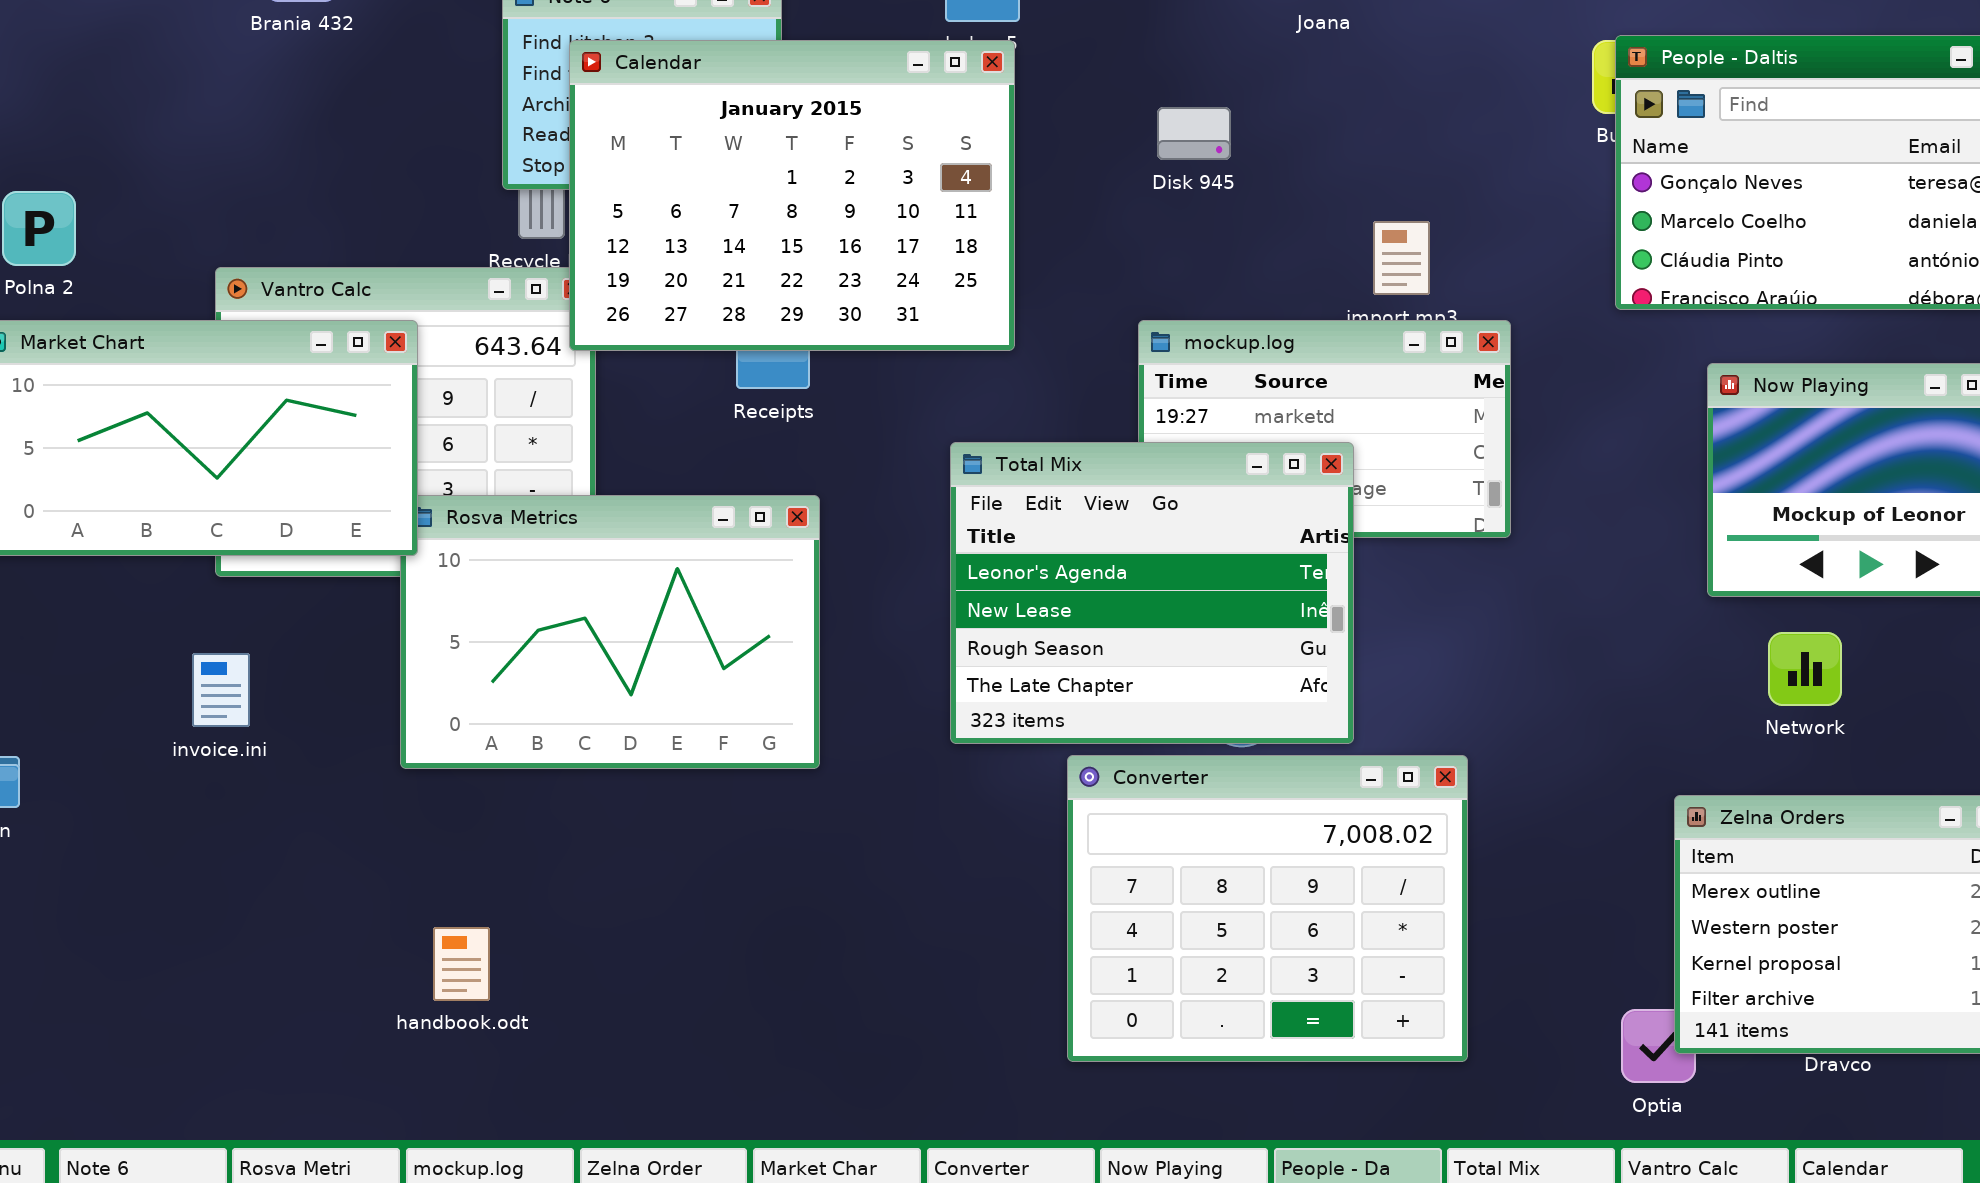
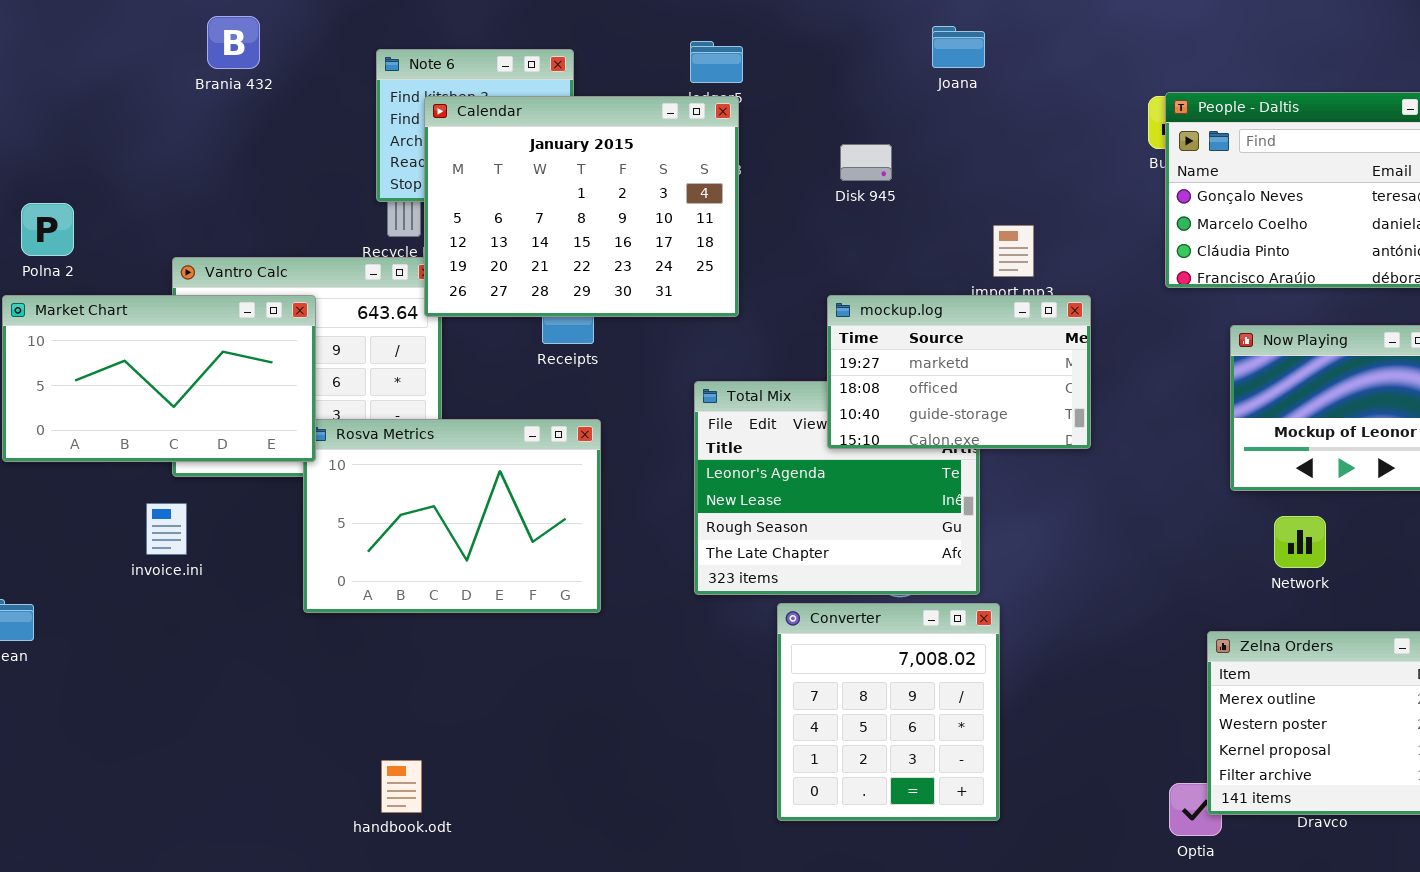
mockup.log: [1138,320,1511,538] -> [827,295,1091,449], raised
invoice.ini: [192,653,250,727] -> [146,503,187,555], moved
Converter: [1067,755,1468,1062] -> [777,603,1000,821], resized
handbook.odt: [433,927,490,1001] -> [381,760,422,813], moved

